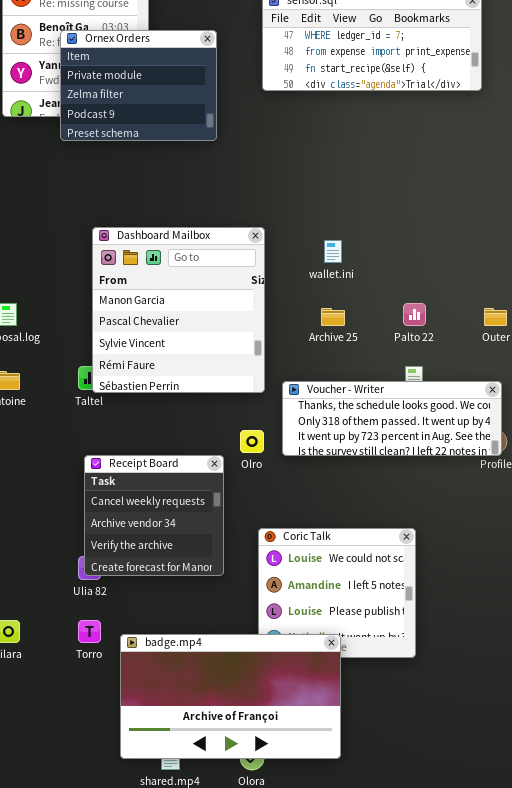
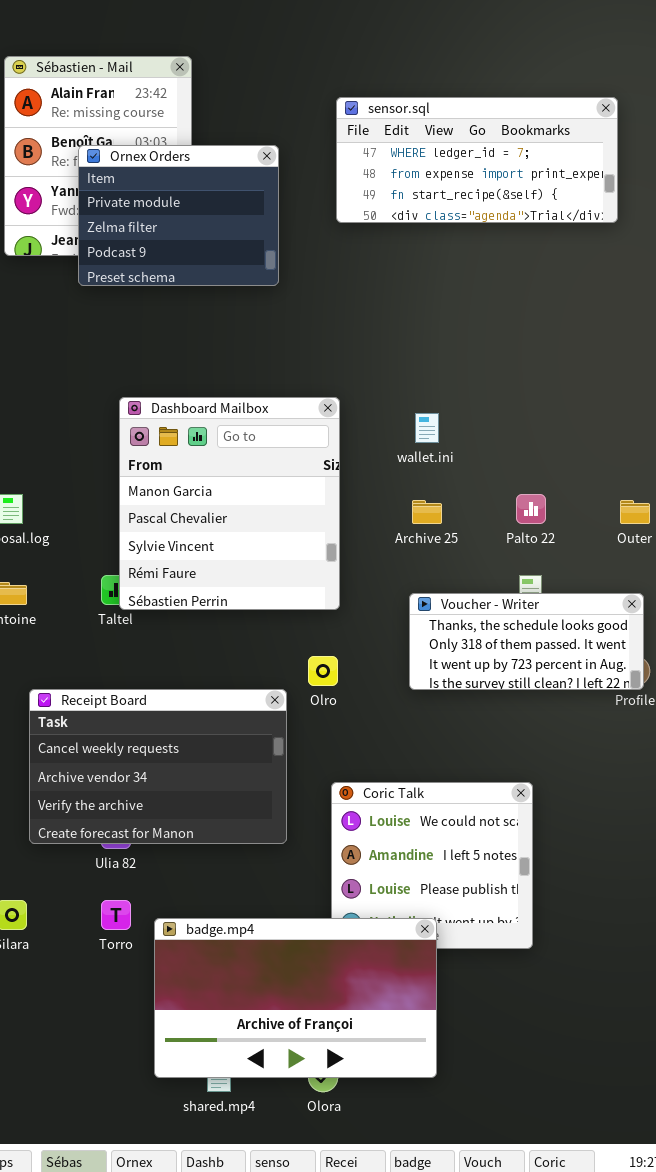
Voucher - Writer: [282,381,502,456] -> [409,593,644,690], resized
Receipt Board: [84,455,224,576] -> [29,689,287,844], resized

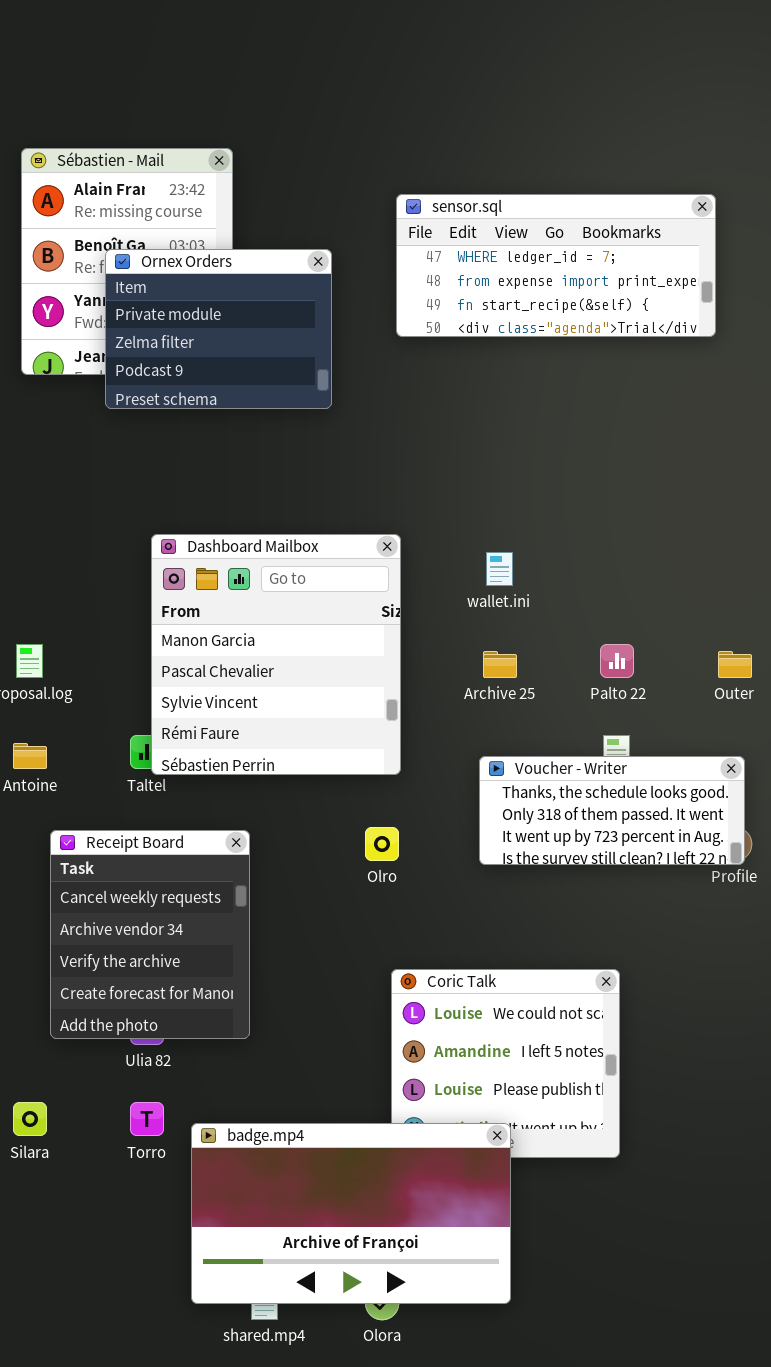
Receipt Board: [29,689,287,844] -> [50,830,250,1039], resized

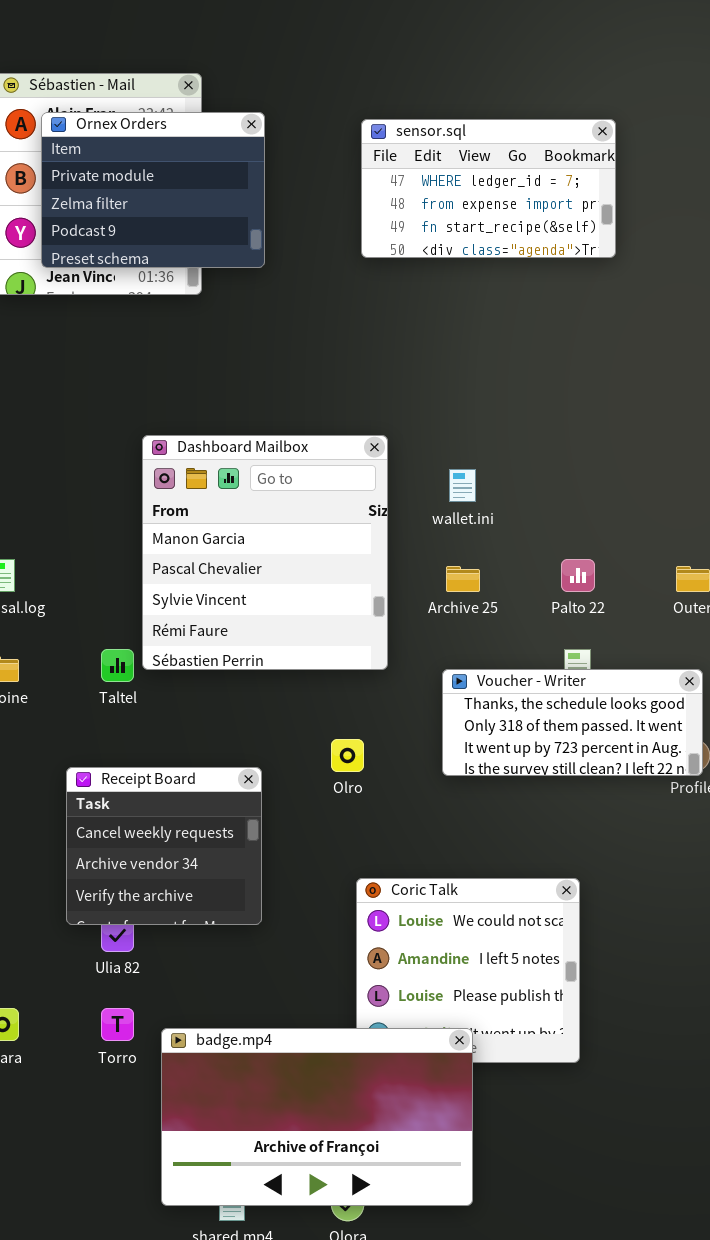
sensor.sql: [396,194,716,337] -> [361,119,616,258], resized
Ornex Orders: [105,249,332,409] -> [41,112,265,268], moved
Dashboard Mailbox: [151,534,401,775] -> [142,435,388,670], moved
Receipt Board: [50,830,250,1039] -> [66,767,262,925], moved, resized

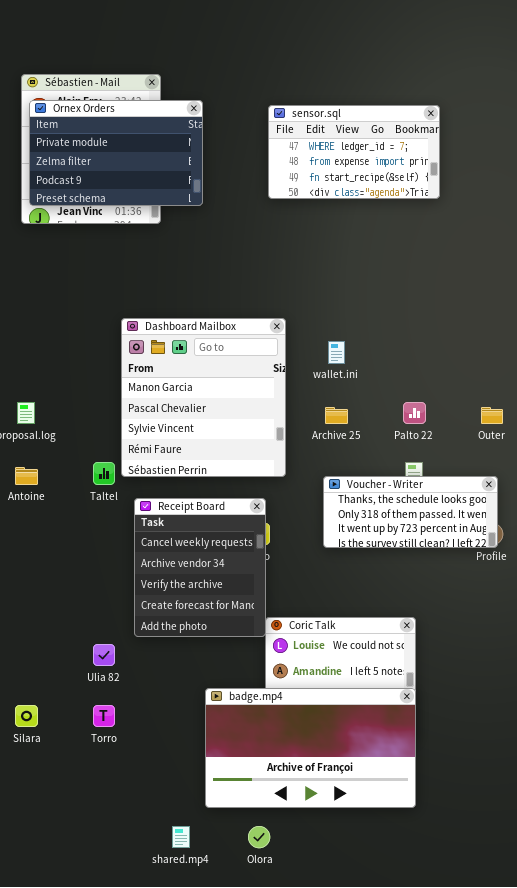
Ornex Orders: [41,112,265,268] -> [29,100,203,206], resized
Receipt Board: [66,767,262,925] -> [134,498,266,637], moved, resized
badge.mp4: [161,1028,473,1206] -> [205,688,416,808], moved

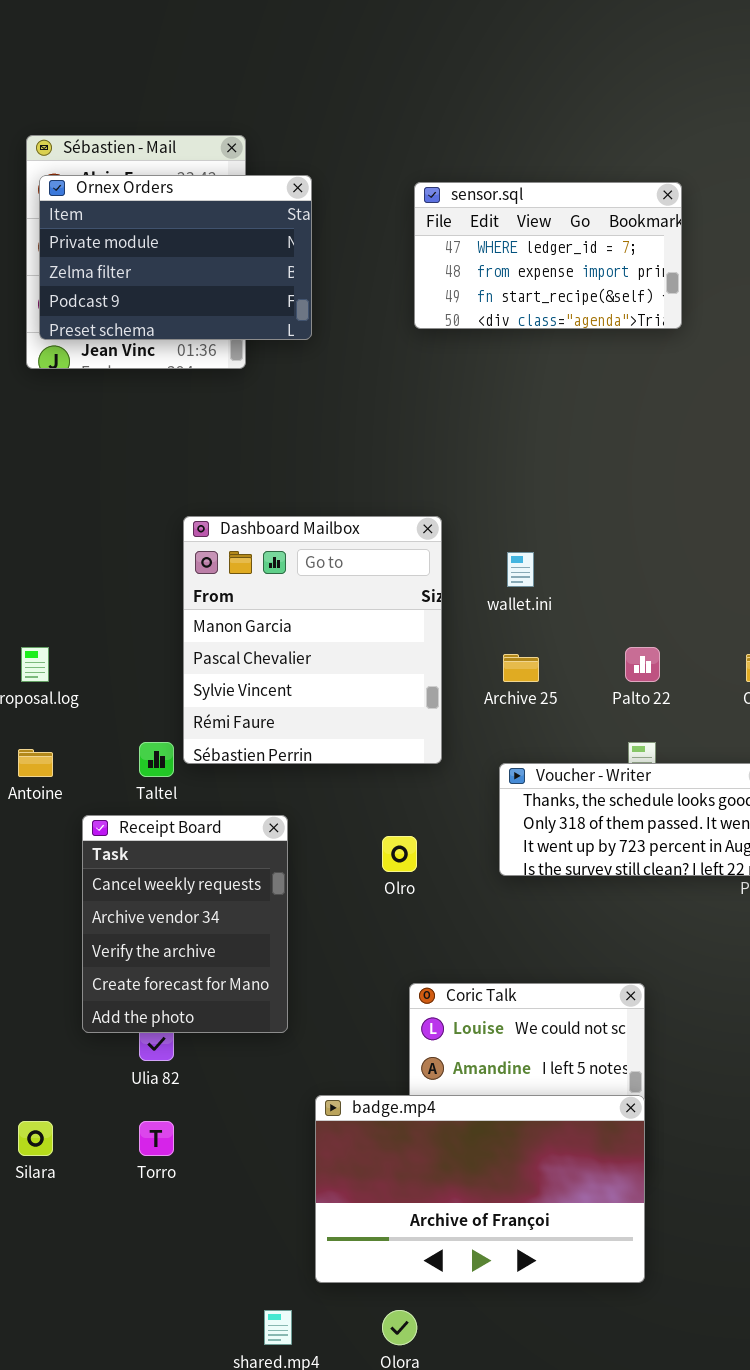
Receipt Board: [134,498,266,637] -> [82,815,288,1033], moved

